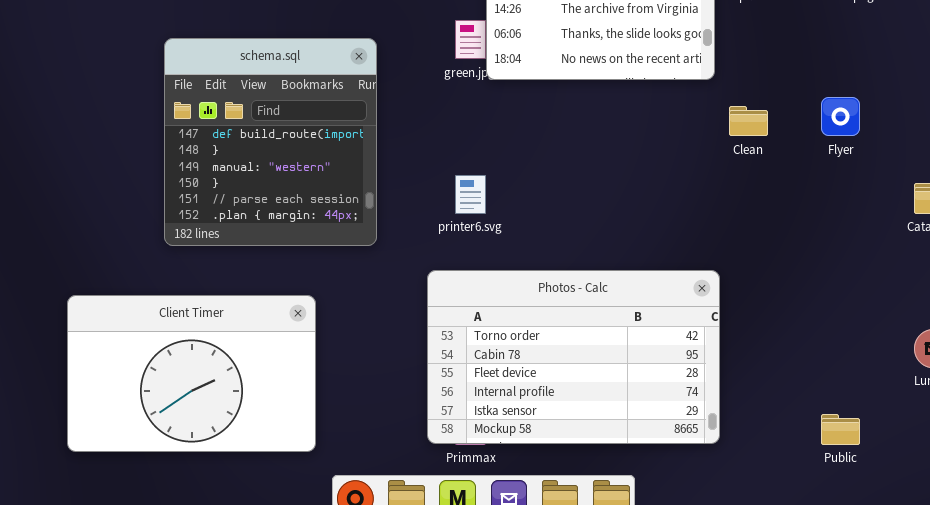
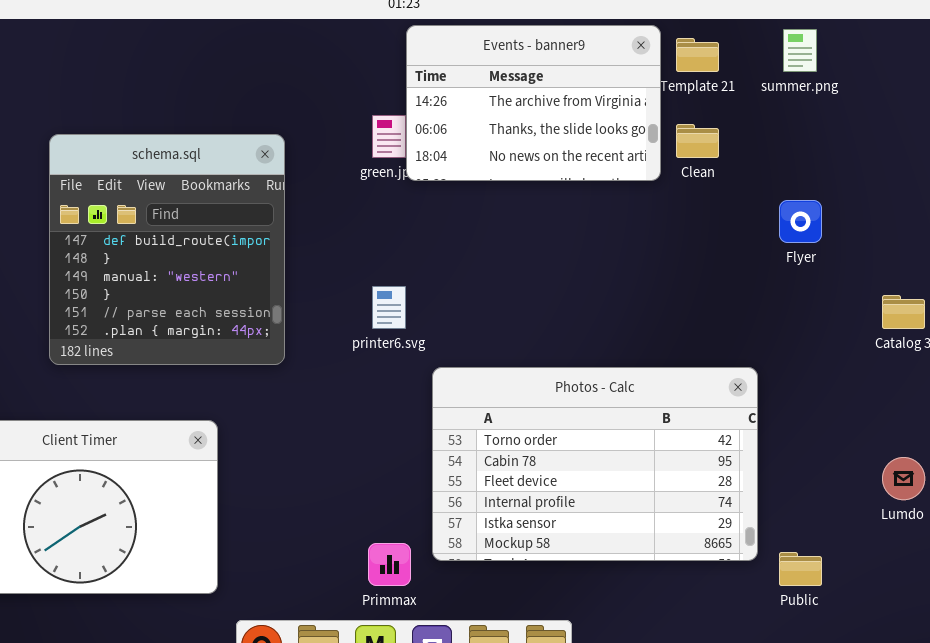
Clean: [729,106,768,136] -> [676,124,719,158], moved
Photos - Calc: [427,270,720,444] -> [432,367,758,561], moved

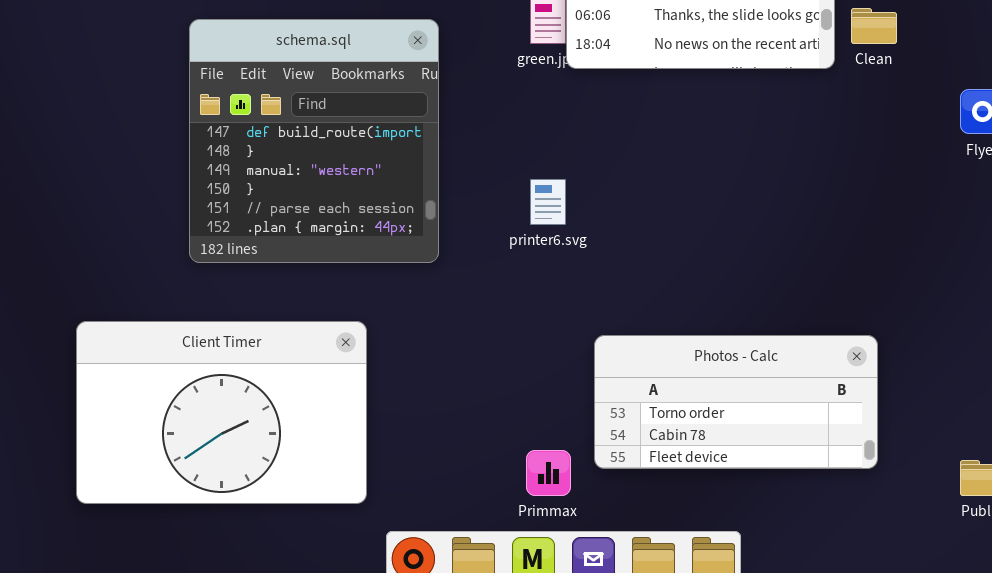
Photos - Calc: [432,367,758,561] -> [594,335,878,469], resized

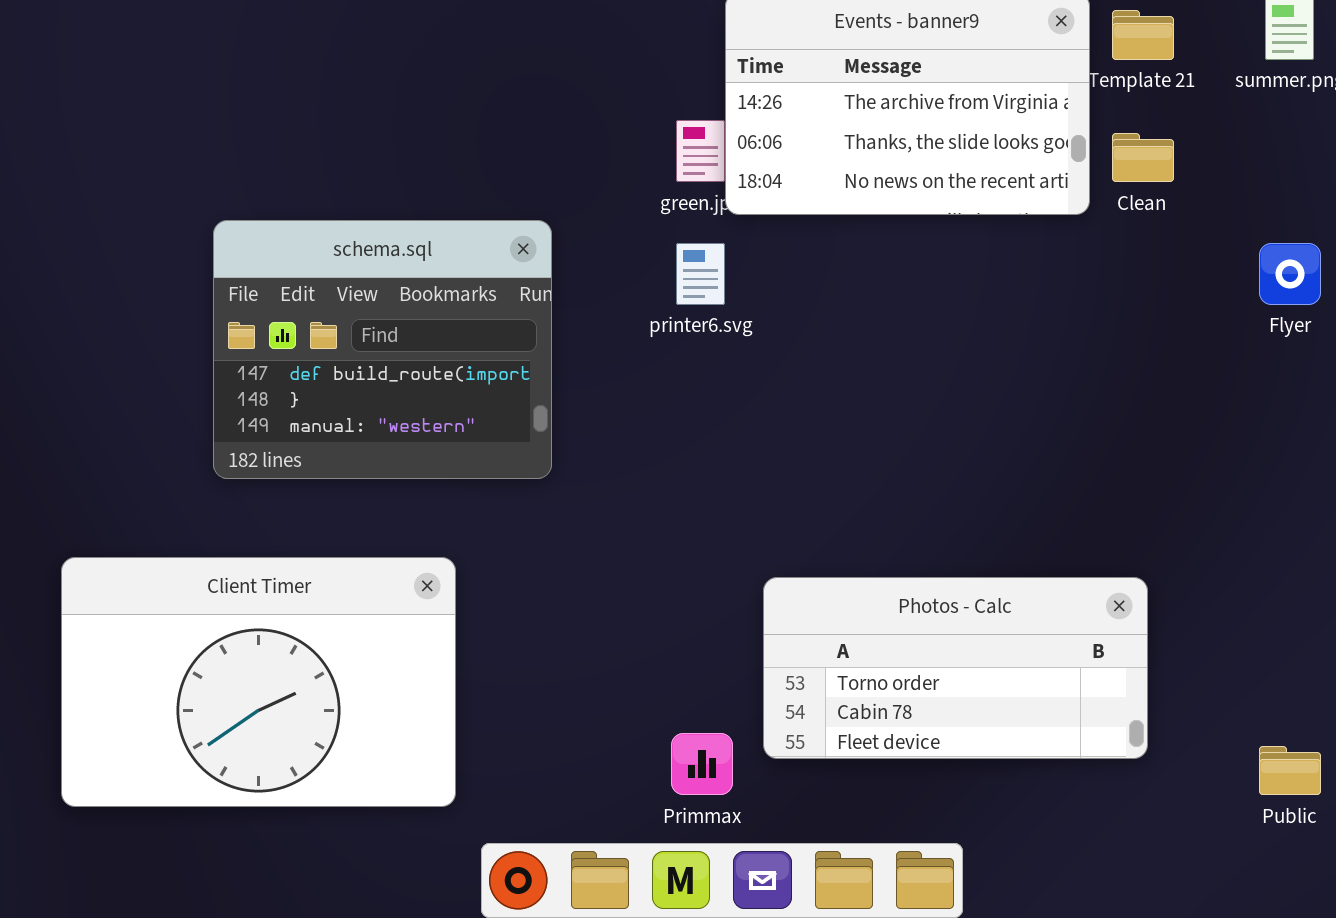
schema.sql: [189,19,439,263] -> [213,220,552,479], resized
printer6.svg: [530,179,566,225] -> [676,243,725,305], moved

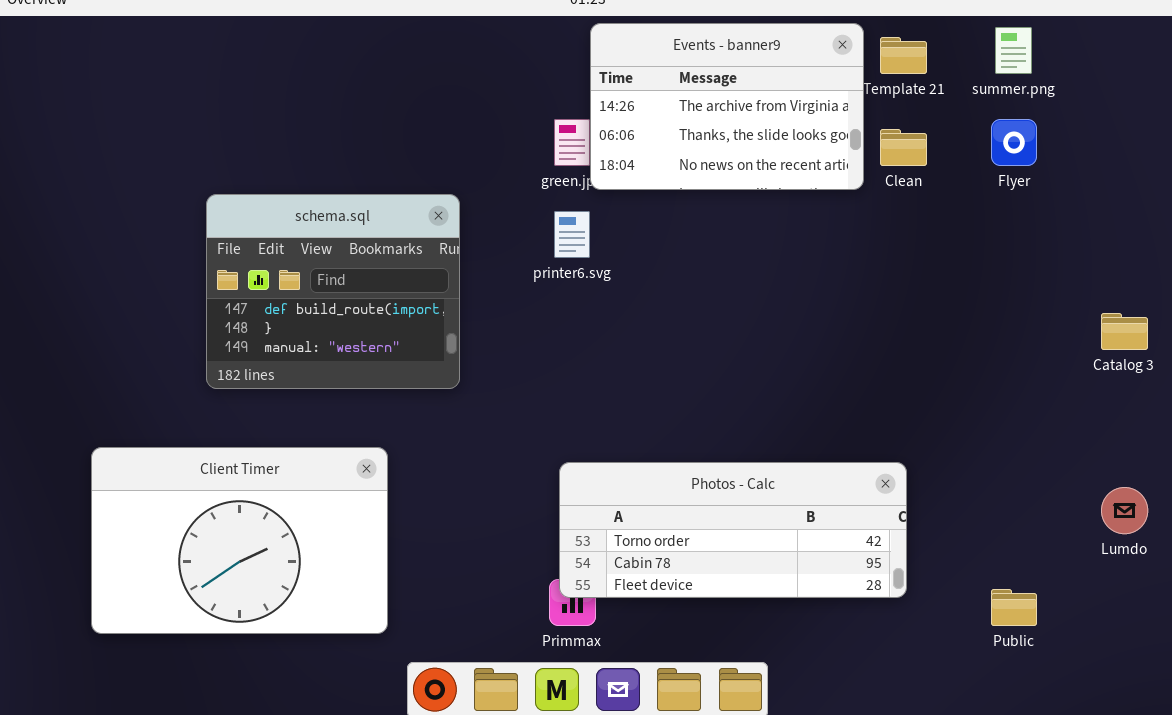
Flyer: [1259,243,1321,305] -> [991,119,1037,166], moved
Photos - Calc: [763,577,1148,759] -> [559,462,907,598], resized

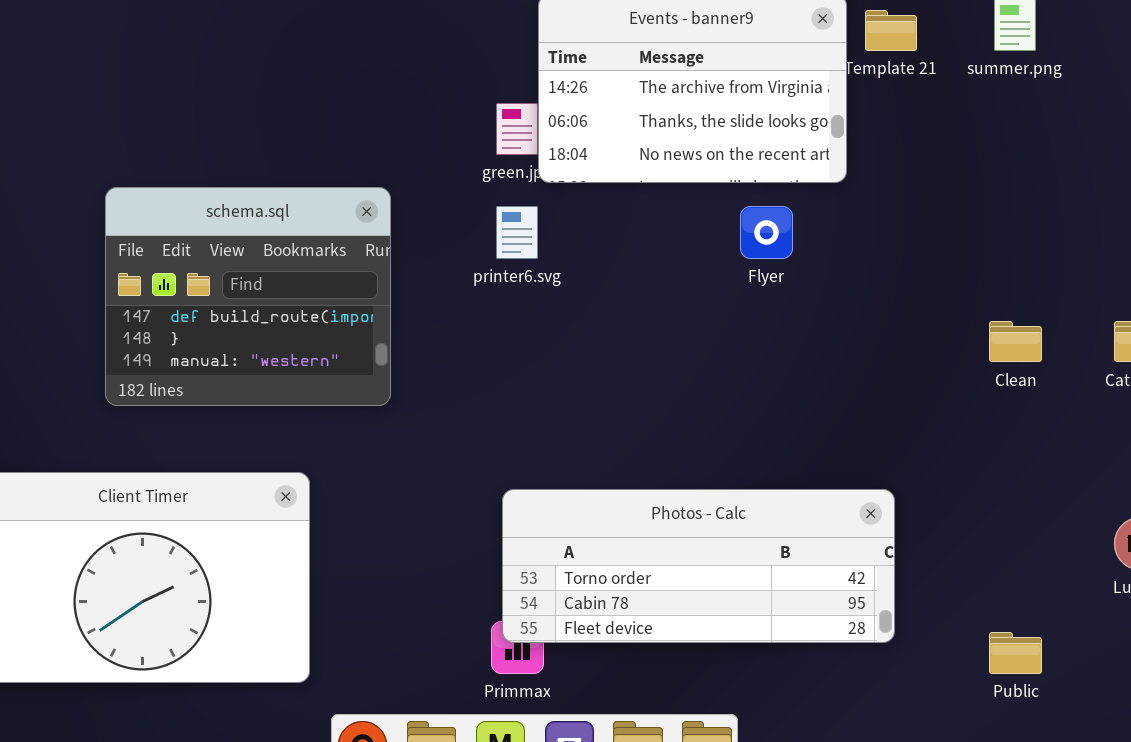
Flyer: [991,119,1037,166] -> [740,206,793,259], moved
Clean: [880,129,927,166] -> [989,321,1042,362], moved

